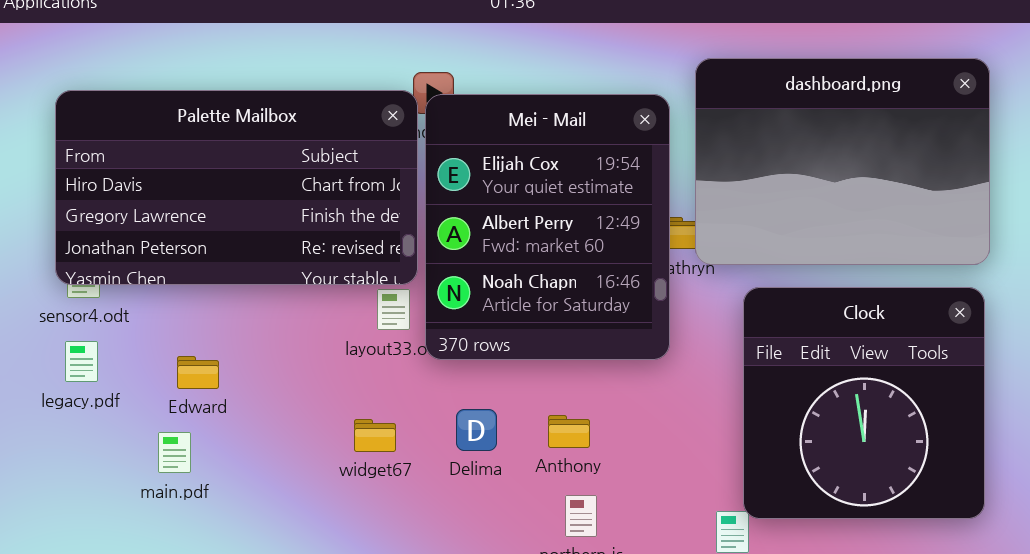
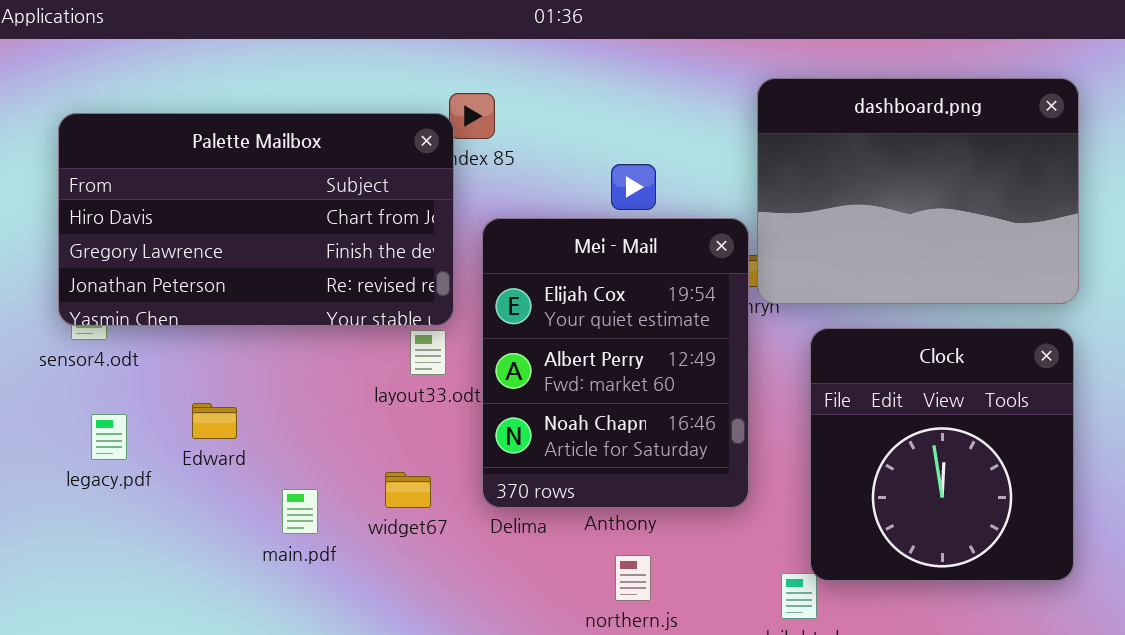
Mei - Mail: [425,94,670,360] -> [482,218,749,508], moved
legacy.pdf: [65,341,98,382] -> [91,414,127,460], moved
main.pdf: [158,432,191,473] -> [282,489,318,534], moved

